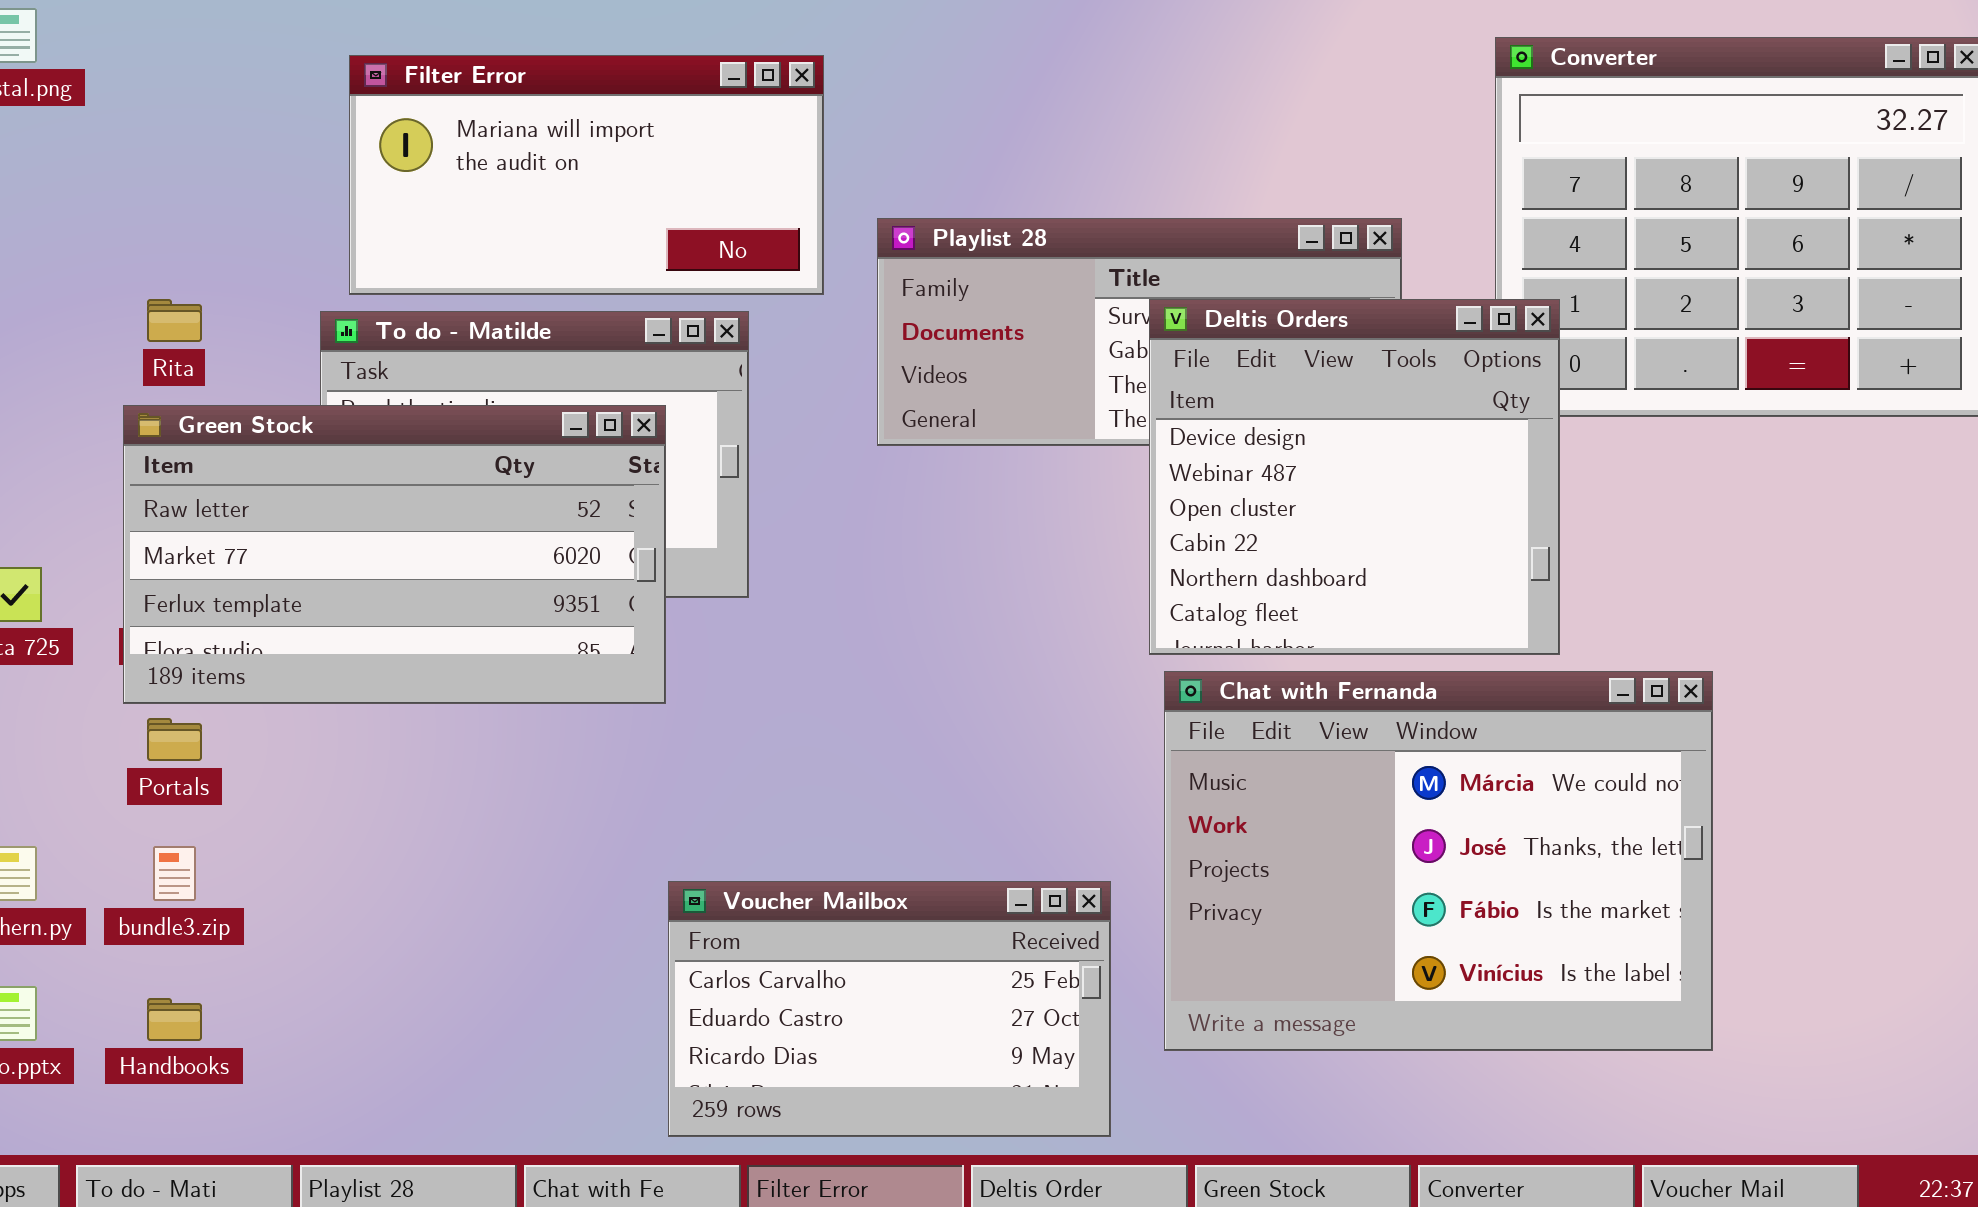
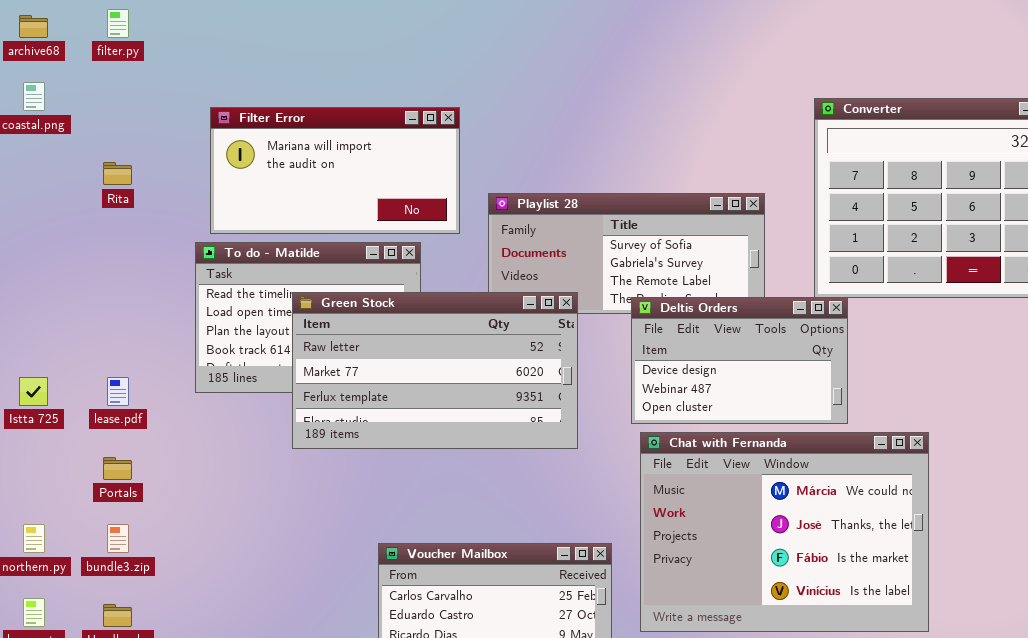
Rita: [147,299,202,342] -> [103,162,132,185], moved
Deltis Orders: [1149,299,1560,655] -> [631,297,848,424], resized
Green Stock: [123,405,666,704] -> [292,292,578,449], moved

